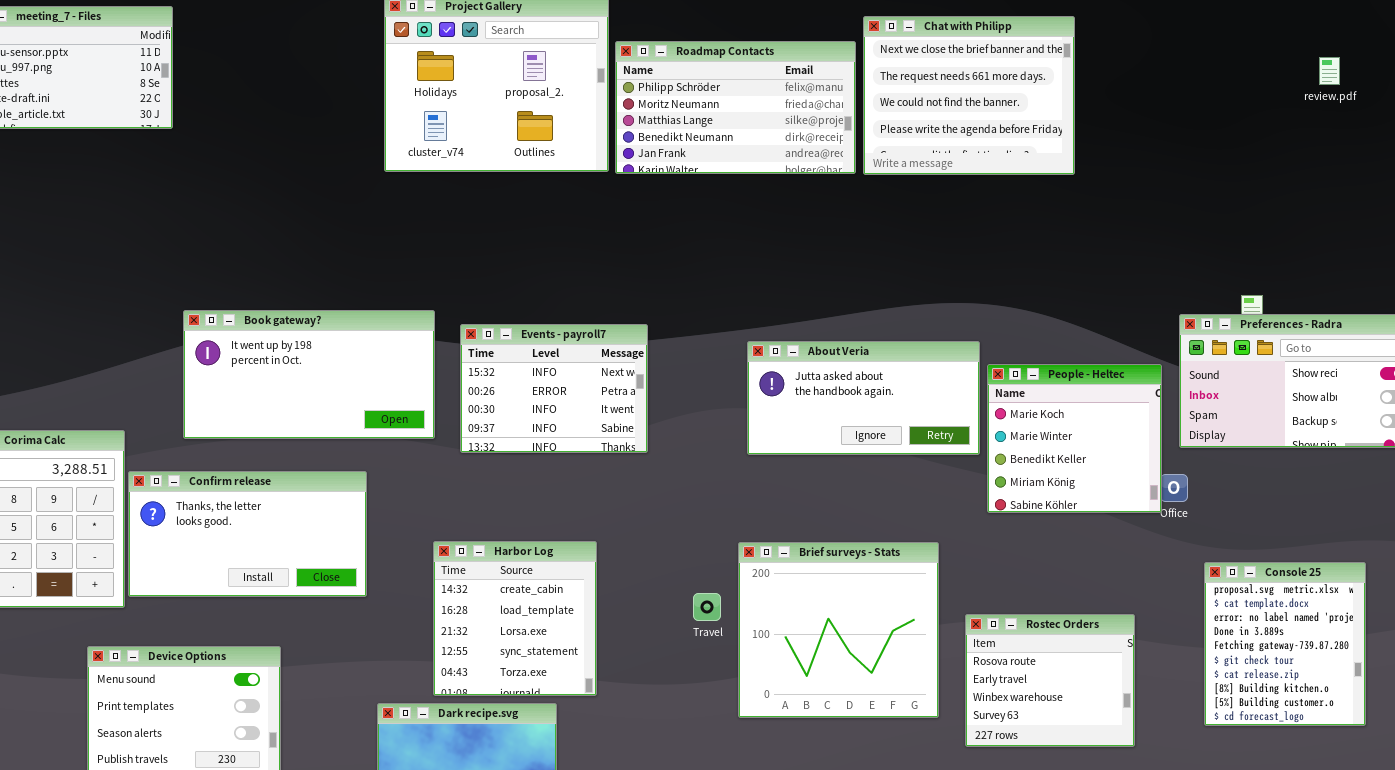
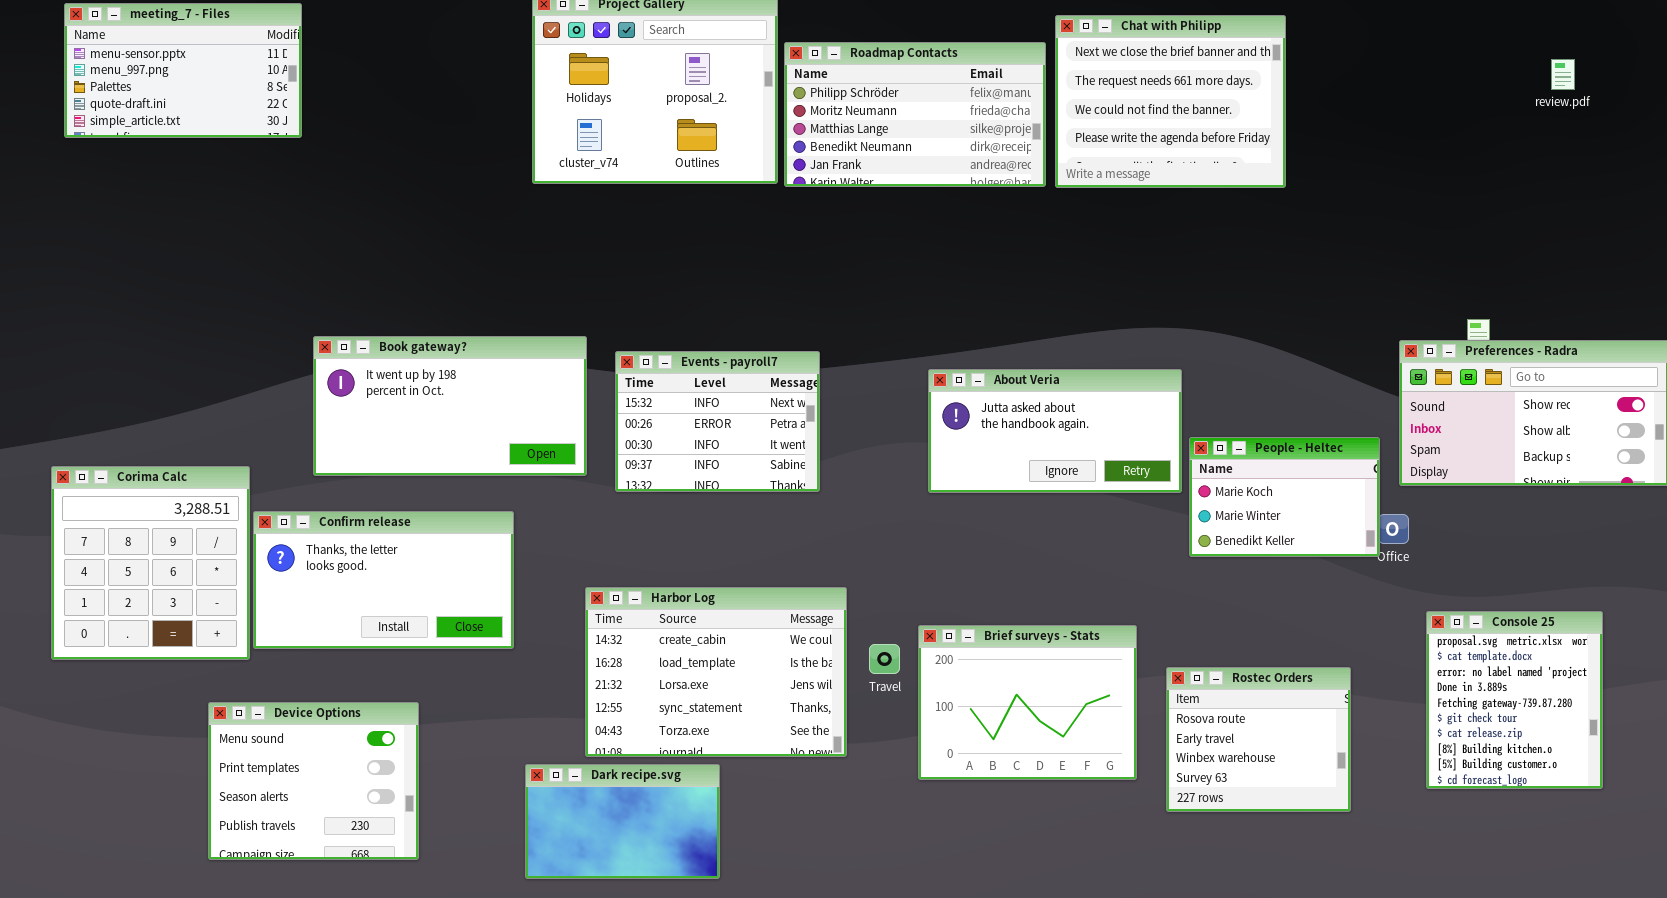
People - Heltec: [987,364,1162,513] -> [1189,437,1380,557], resized
Harbor Log: [433,541,597,696] -> [585,587,847,757], resized
Brief surveys - Stats: [738,542,939,718] -> [918,625,1137,780], resized

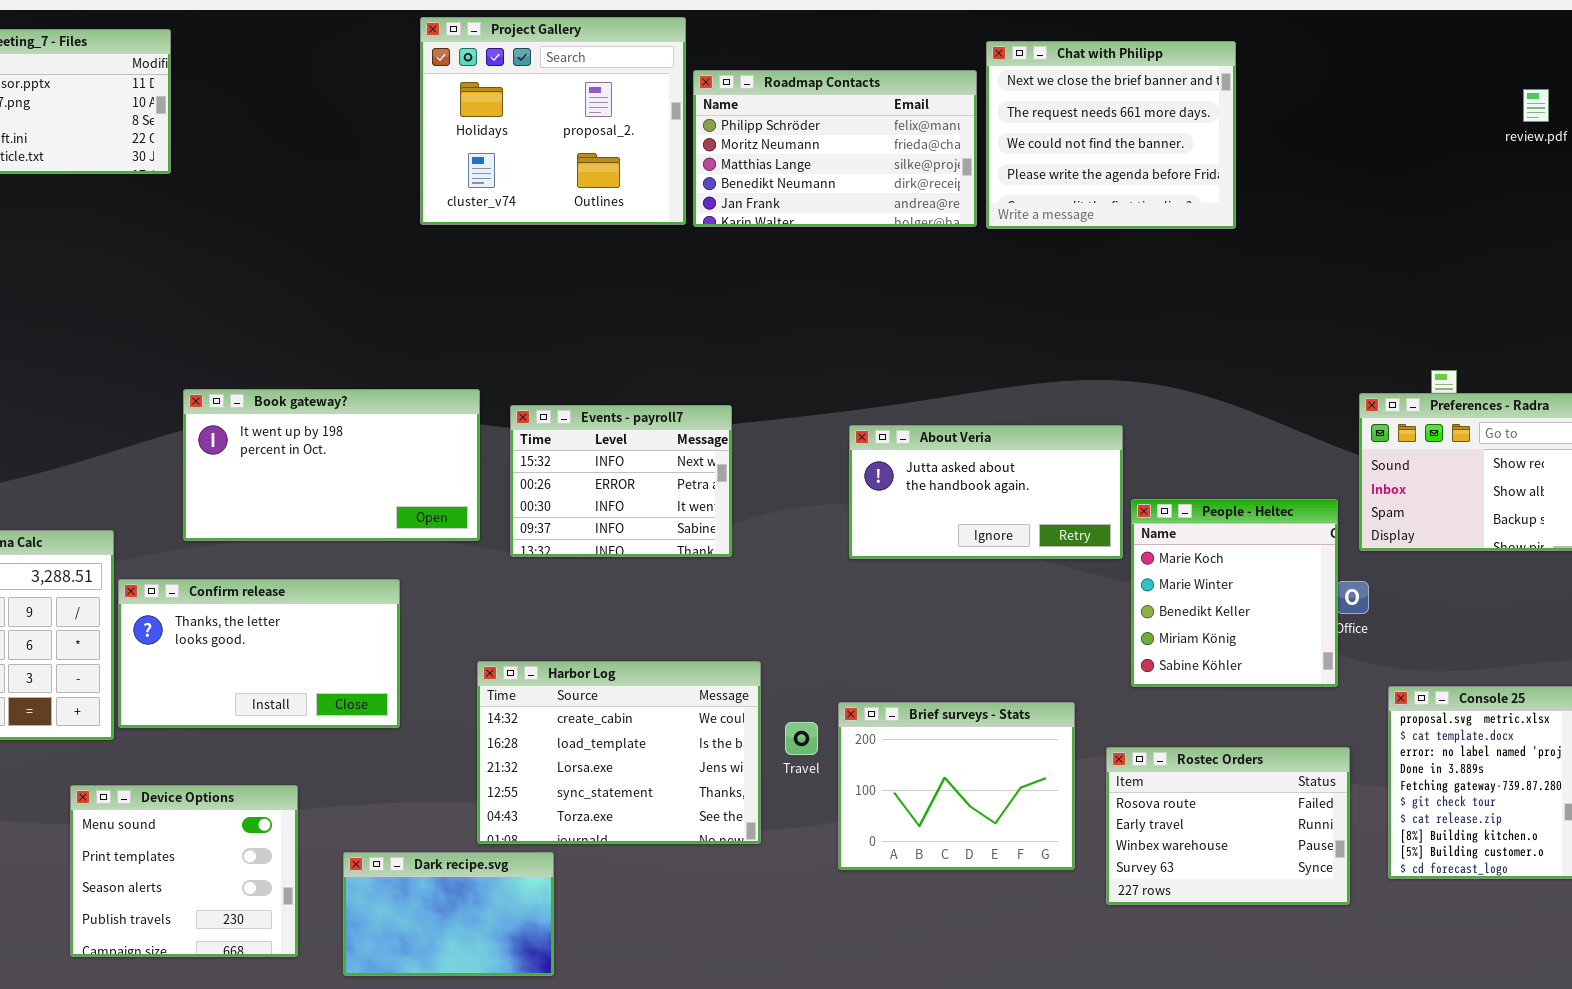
People - Heltec: [1189,437,1380,557] -> [1131,499,1338,687], resized
Rostec Orders: [1166,667,1351,812] -> [1106,747,1350,905], resized
Dark recipe.svg: [525,764,720,879] -> [343,852,554,976], moved

